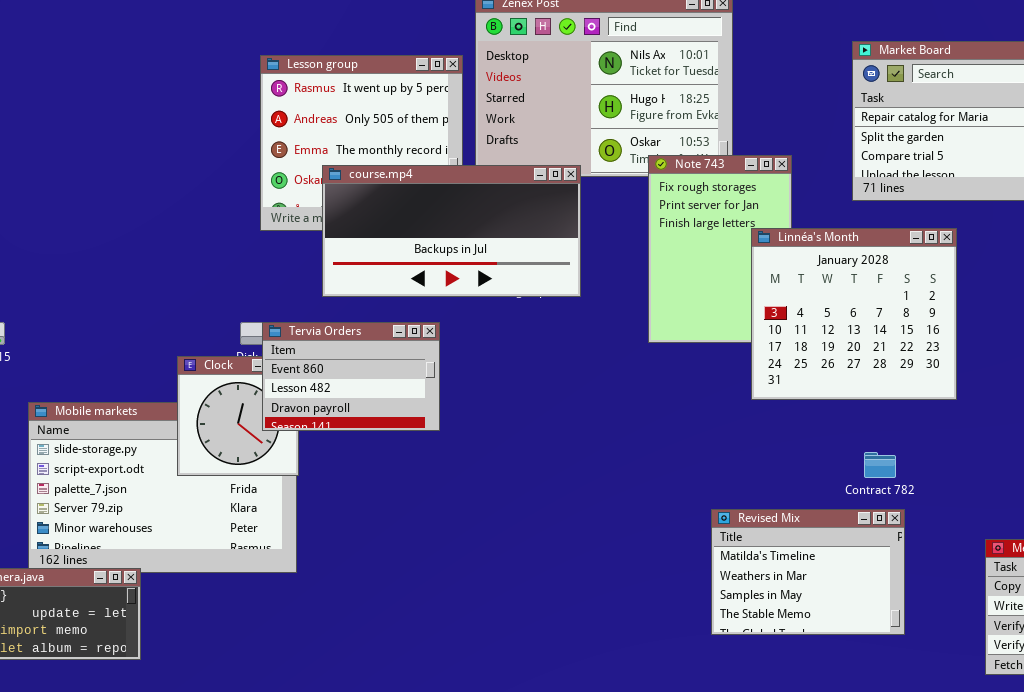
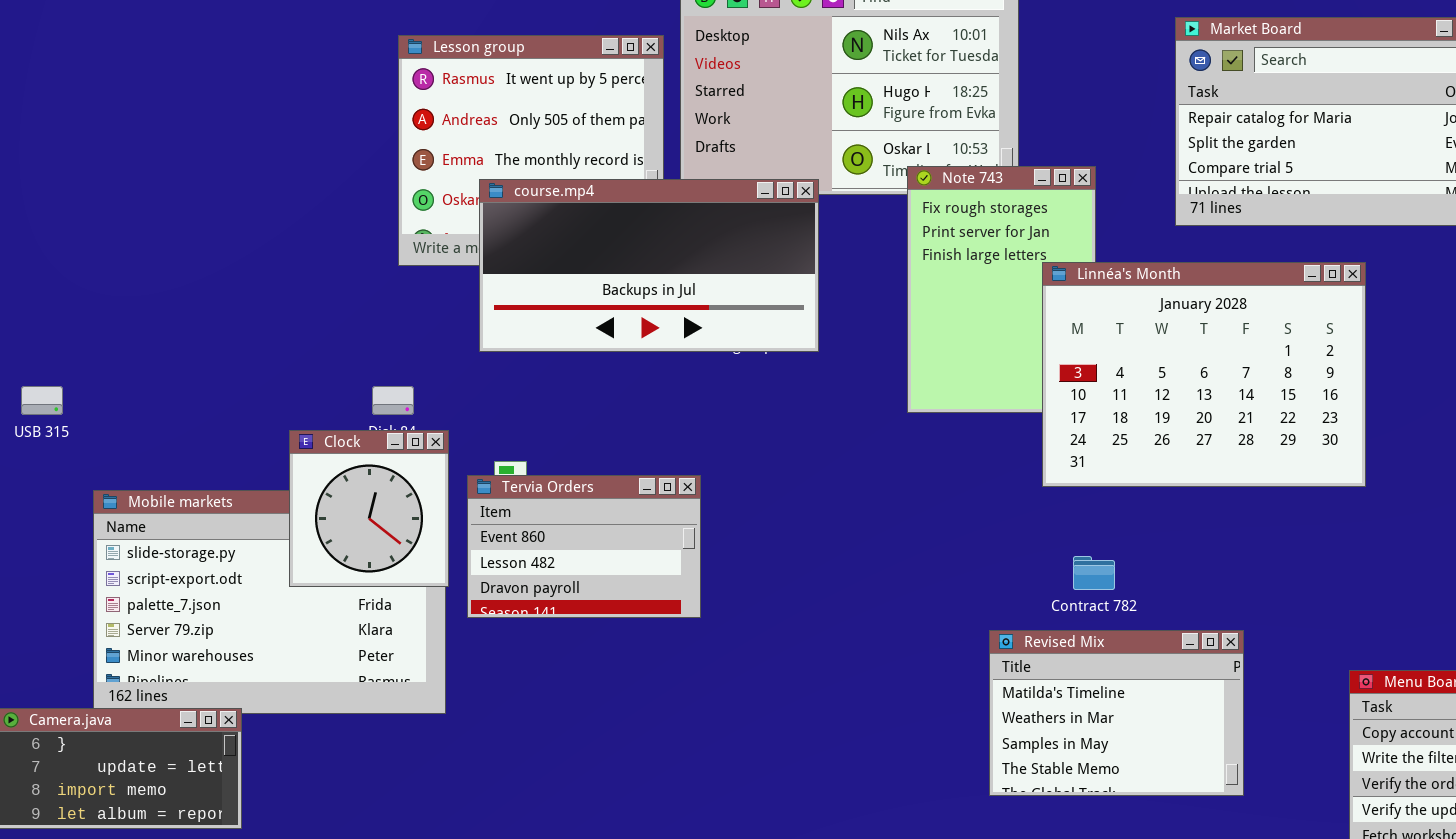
Linnéa's Month: [751,228,957,400] -> [1042,262,1366,487], resized
Tervia Orders: [262,322,440,431] -> [467,475,701,618], moved
Contract 782: [864,452,896,478] -> [1073,556,1115,590], moved

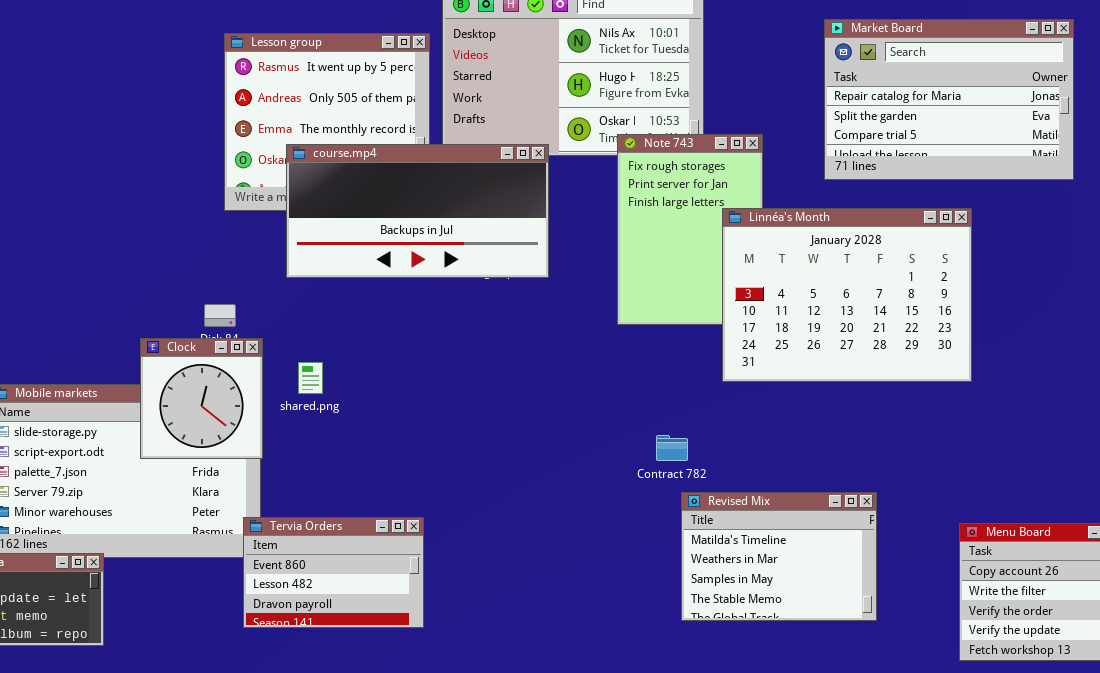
Tervia Orders: [467,475,701,618] -> [243,517,424,628], moved
Contract 782: [1073,556,1115,590] -> [656,435,688,461], moved

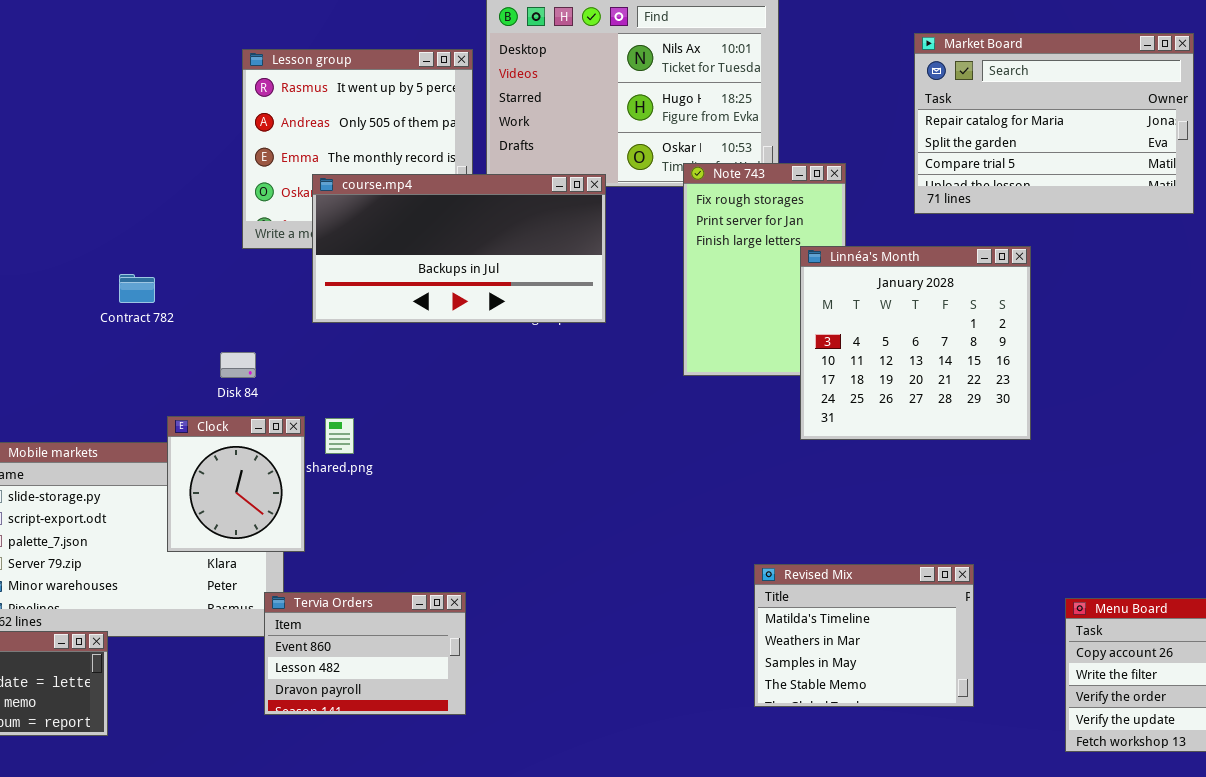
Linnéa's Month: [722,208,972,382] -> [800,246,1031,440], resized
Clock: [140,338,263,459] -> [167,416,305,552], moved
Contract 782: [656,435,688,461] -> [119,274,155,303], moved

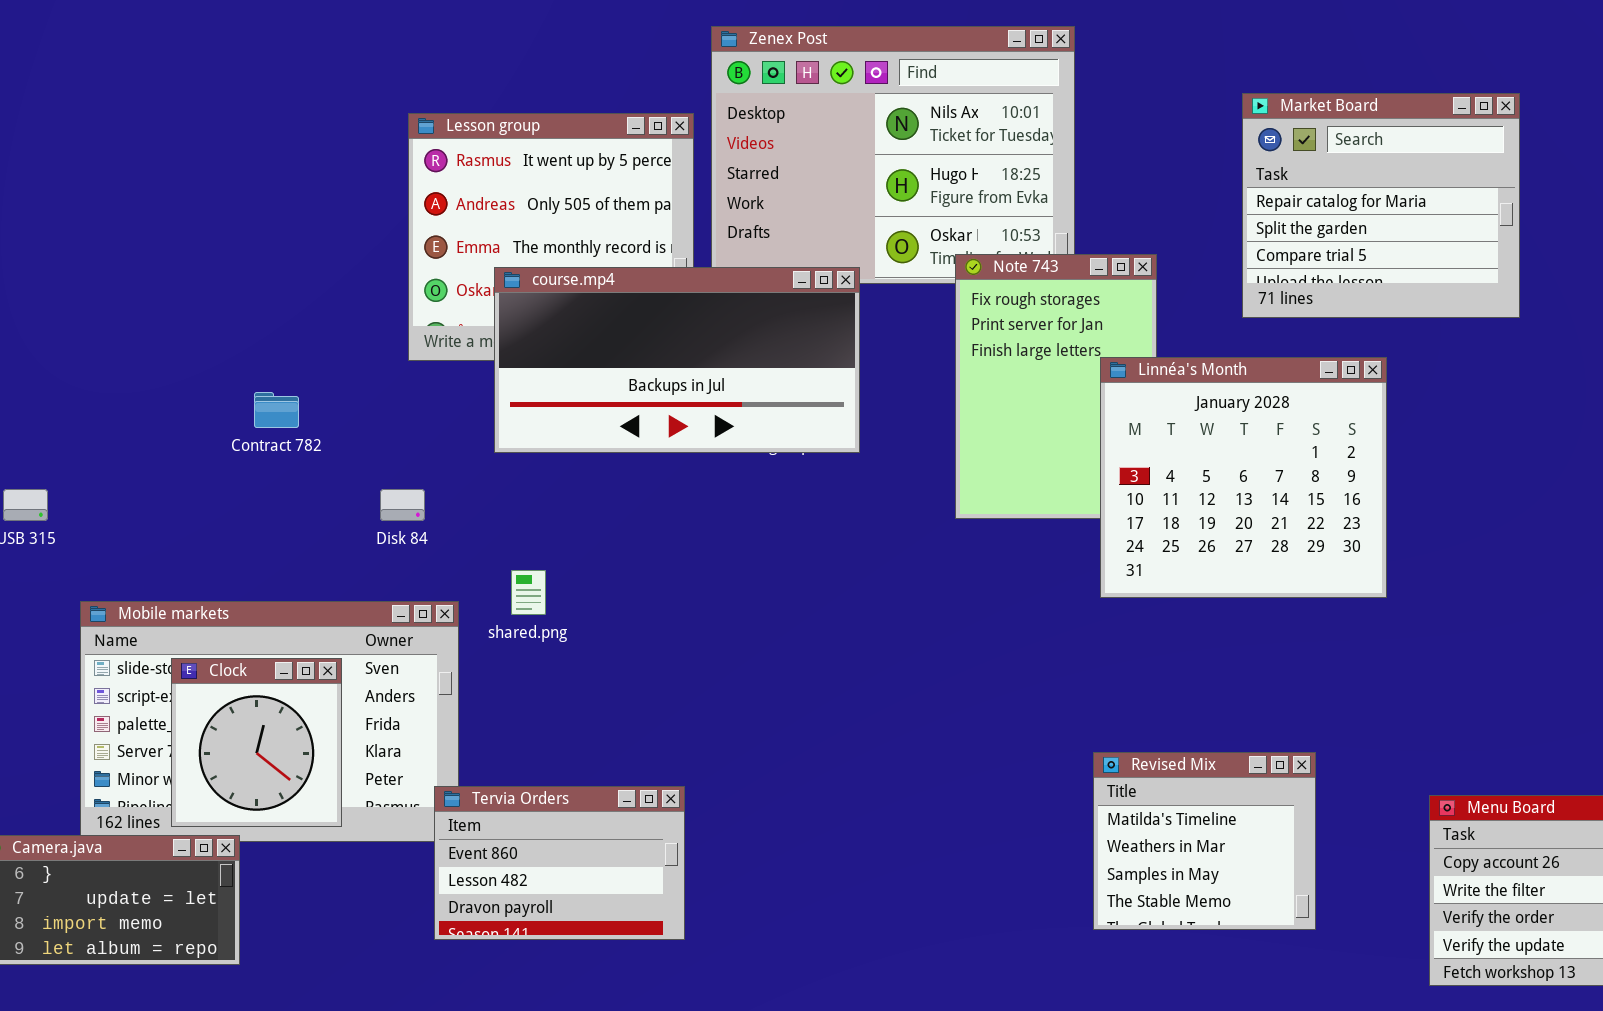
Market Board: [914,33,1194,214] -> [1242,93,1520,318], resized
Clock: [167,416,305,552] -> [171,658,342,827], moved
Revised Mix: [754,564,974,707] -> [1093,752,1316,930], resized

